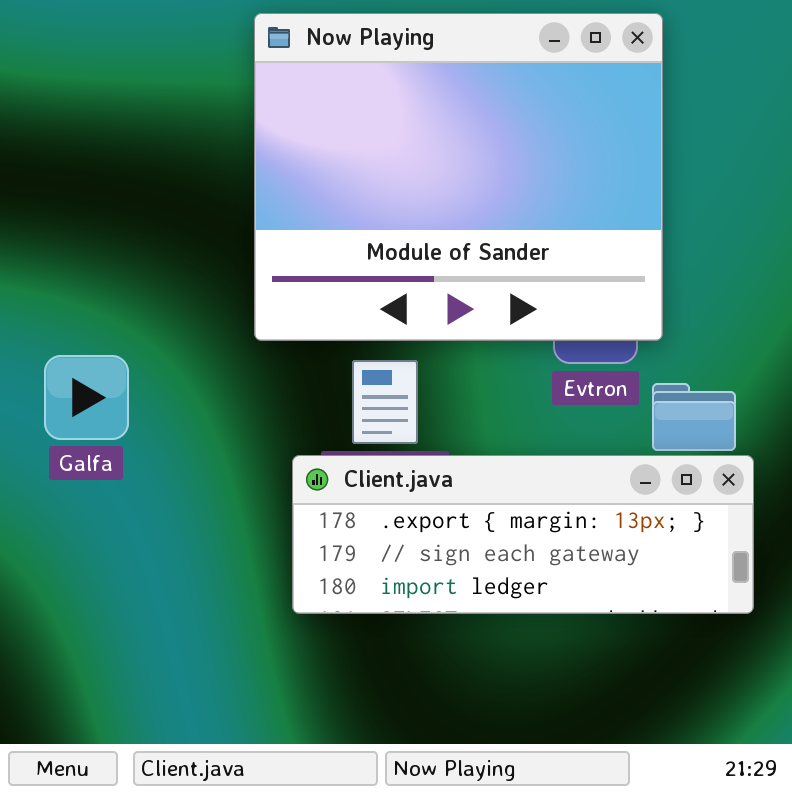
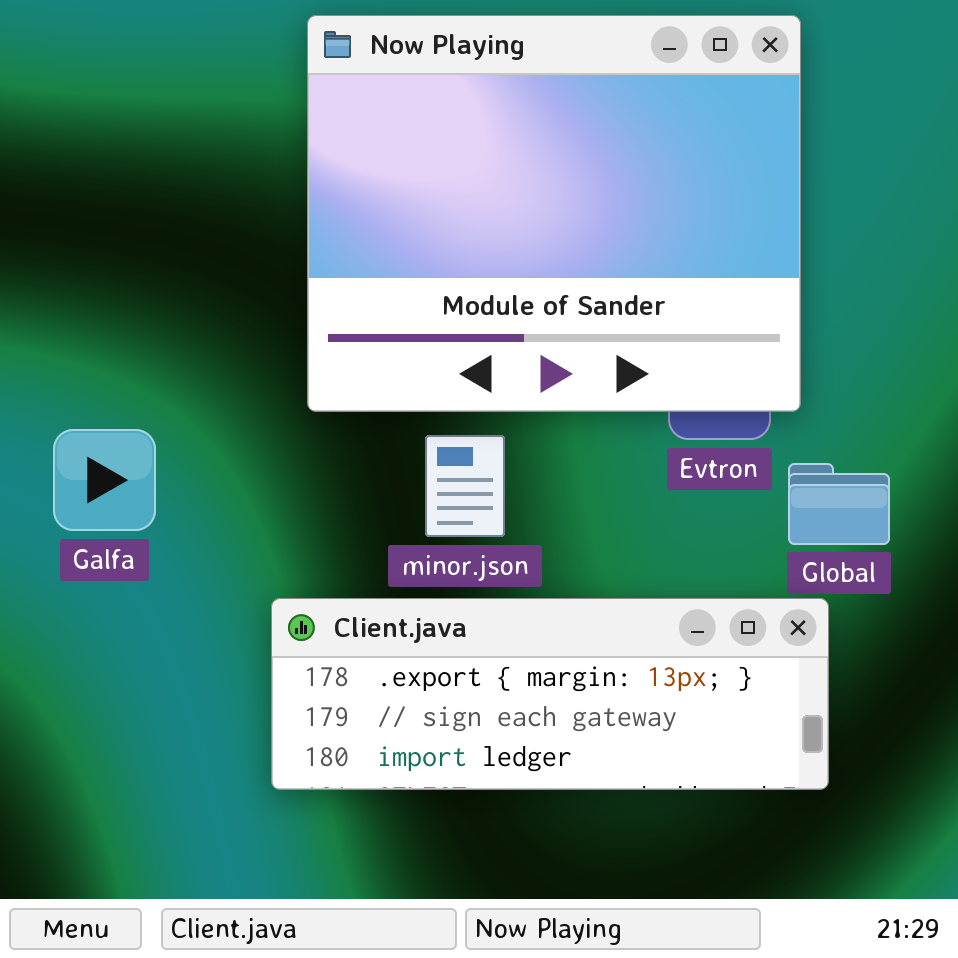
Client.java: [292,455,754,614] -> [271,598,829,790], moved

